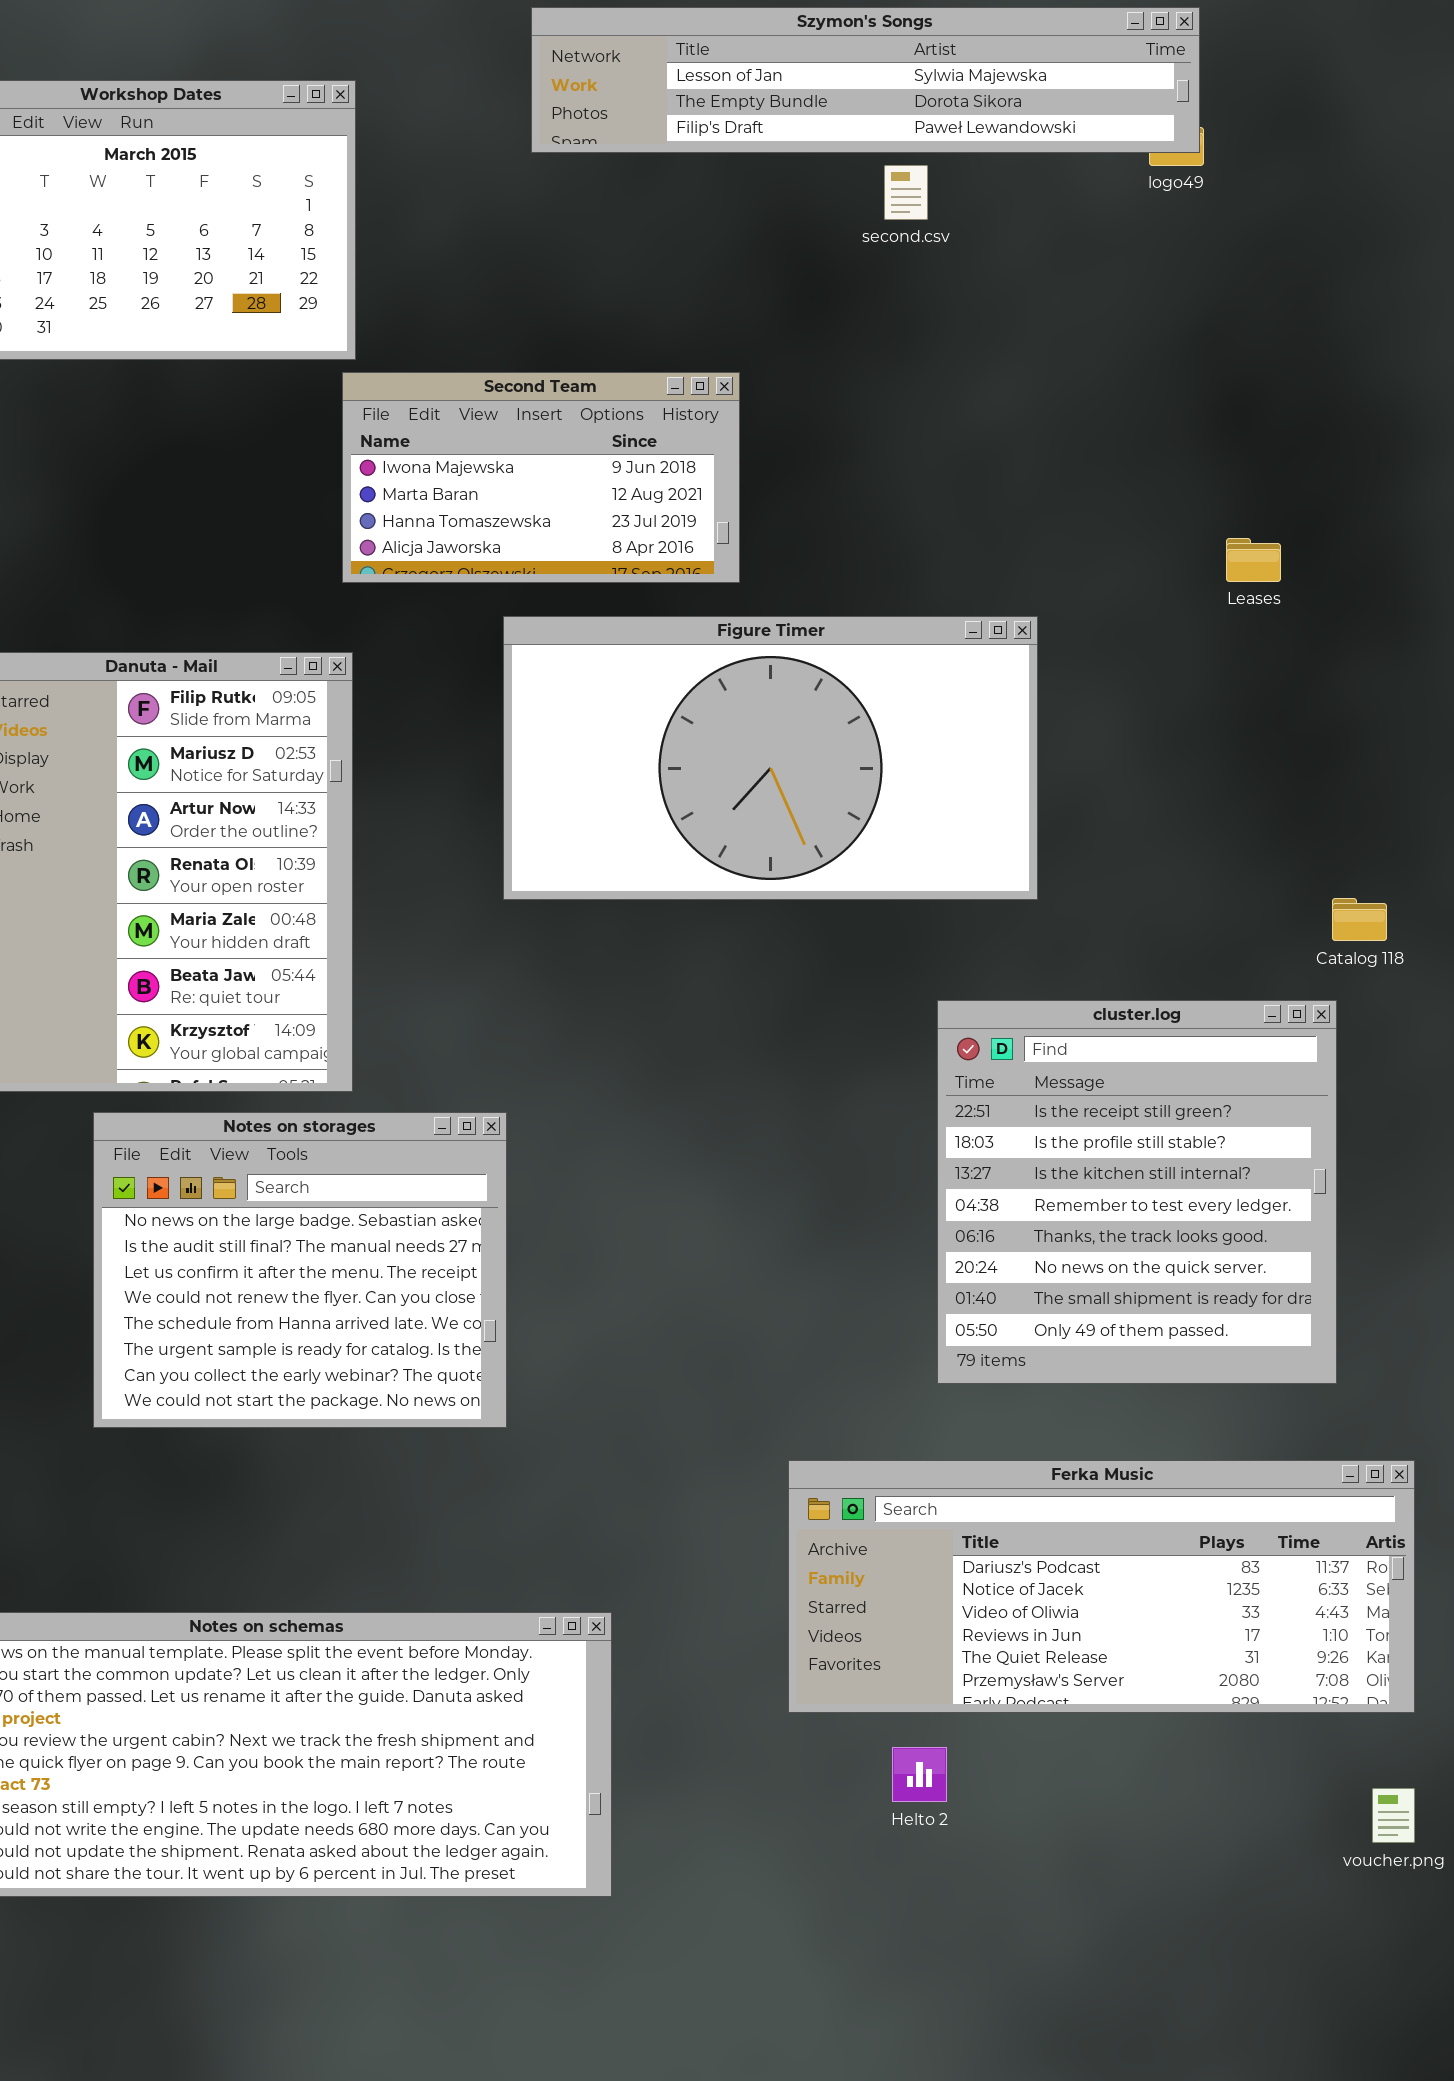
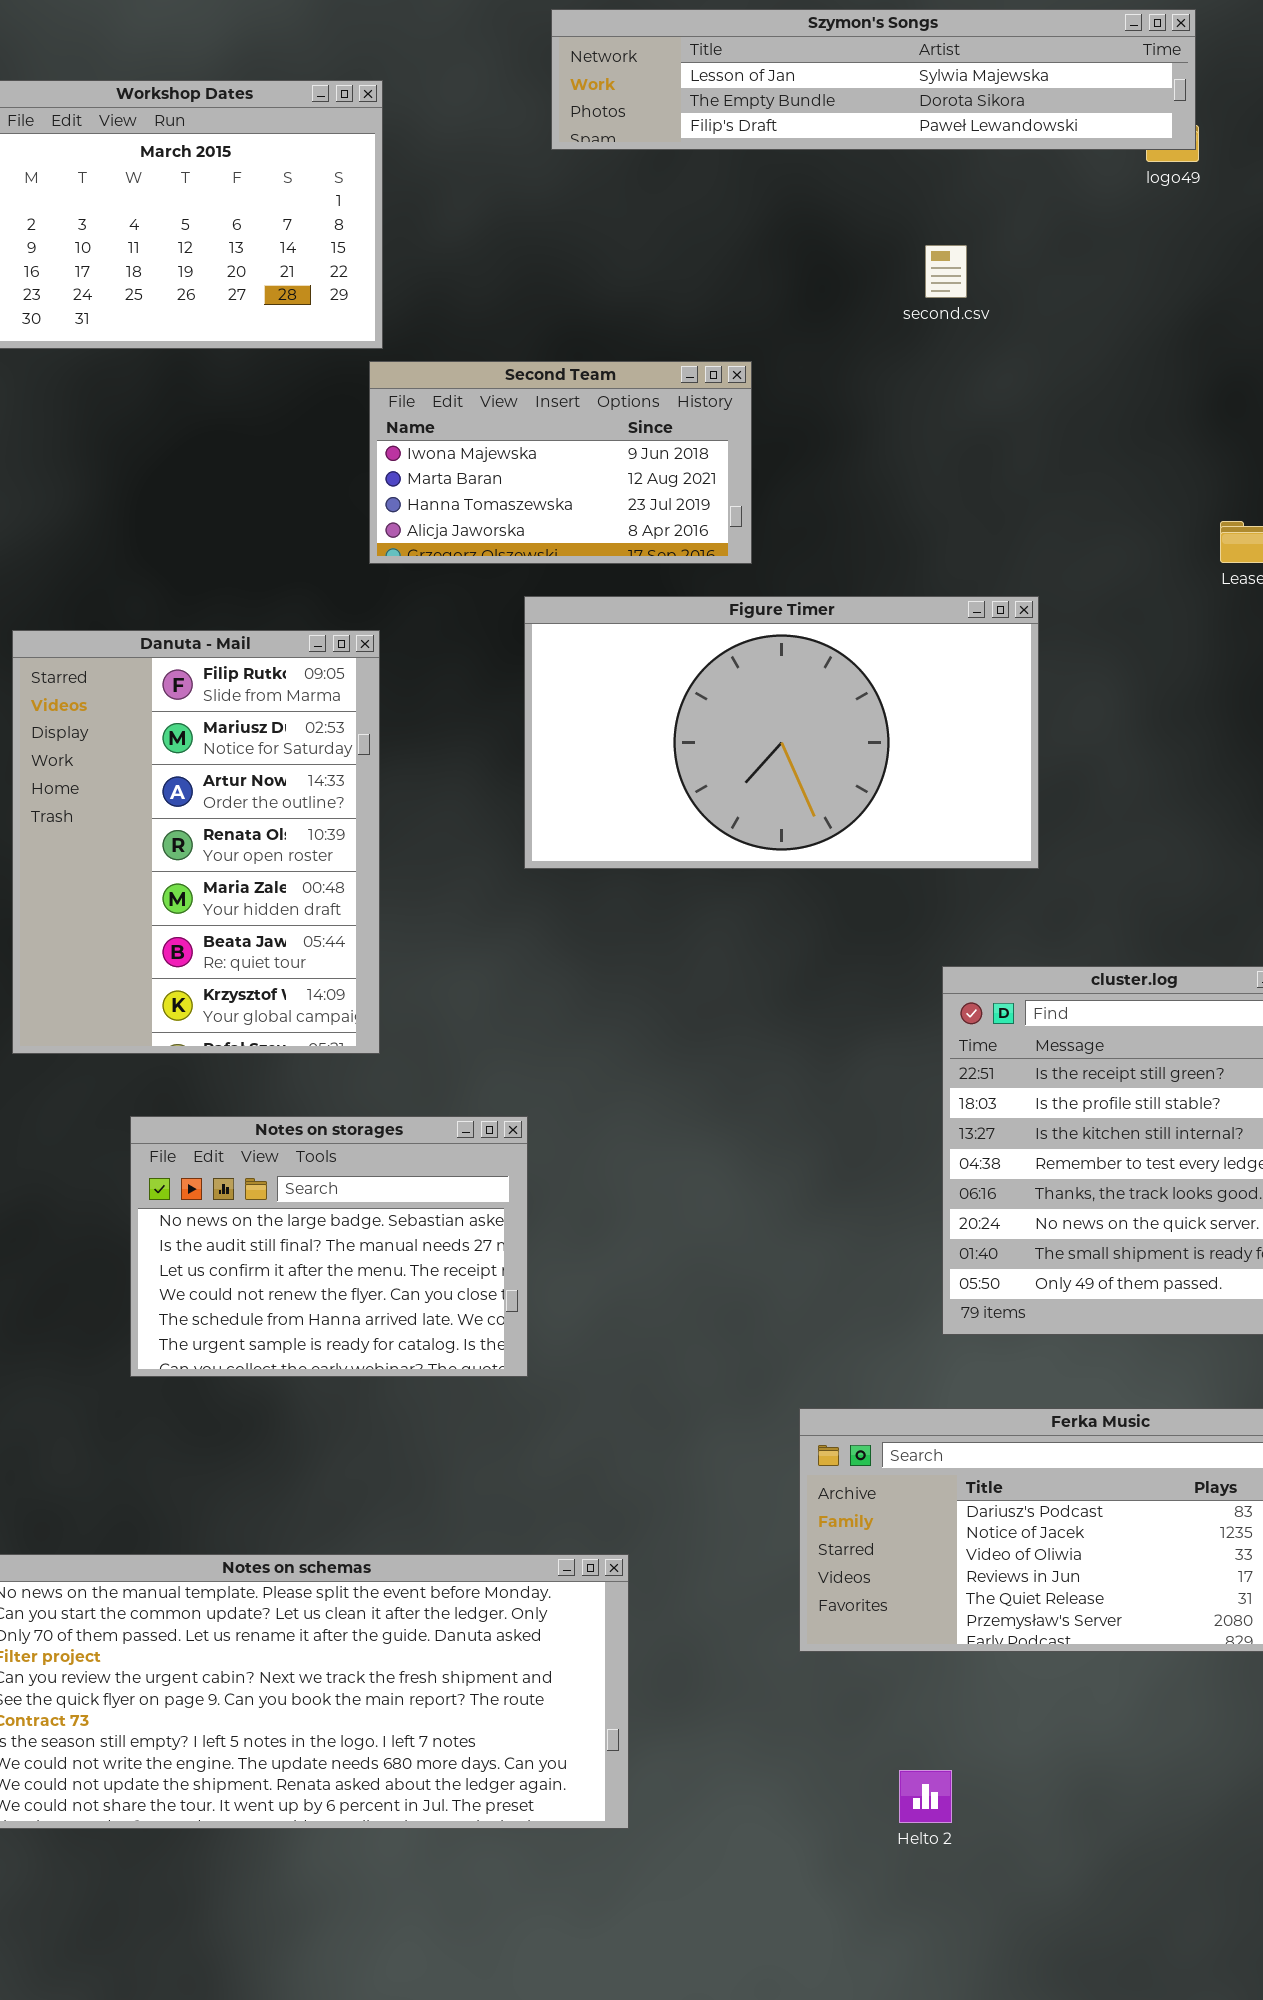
second.csv: [884,165,928,220] -> [925,245,967,298], moved
Notes on storages: [93,1112,507,1428] -> [130,1116,528,1377], resized
Helto 2: [892,1747,947,1802] -> [899,1770,952,1823], moved

